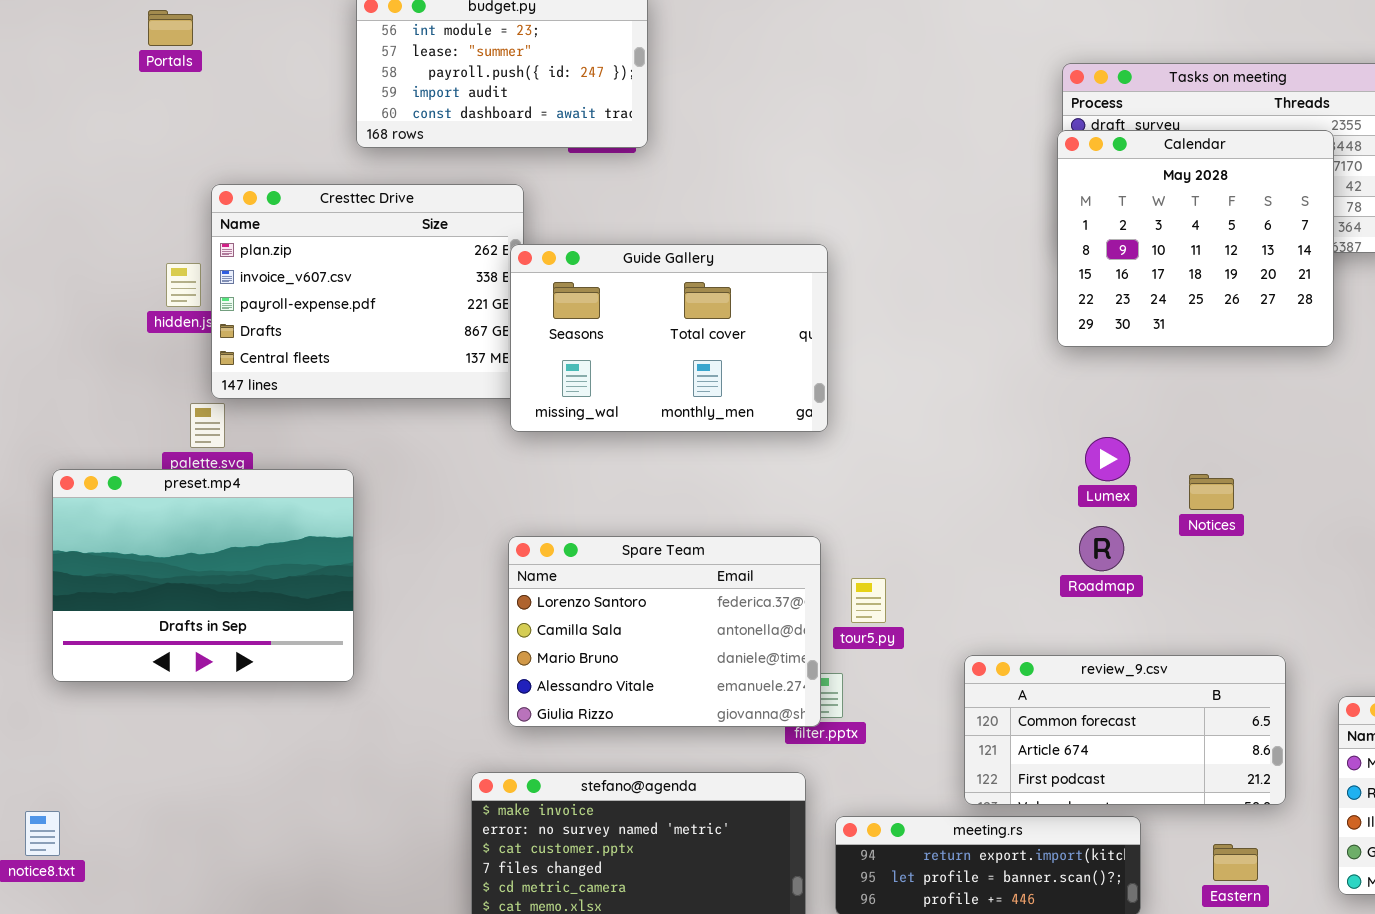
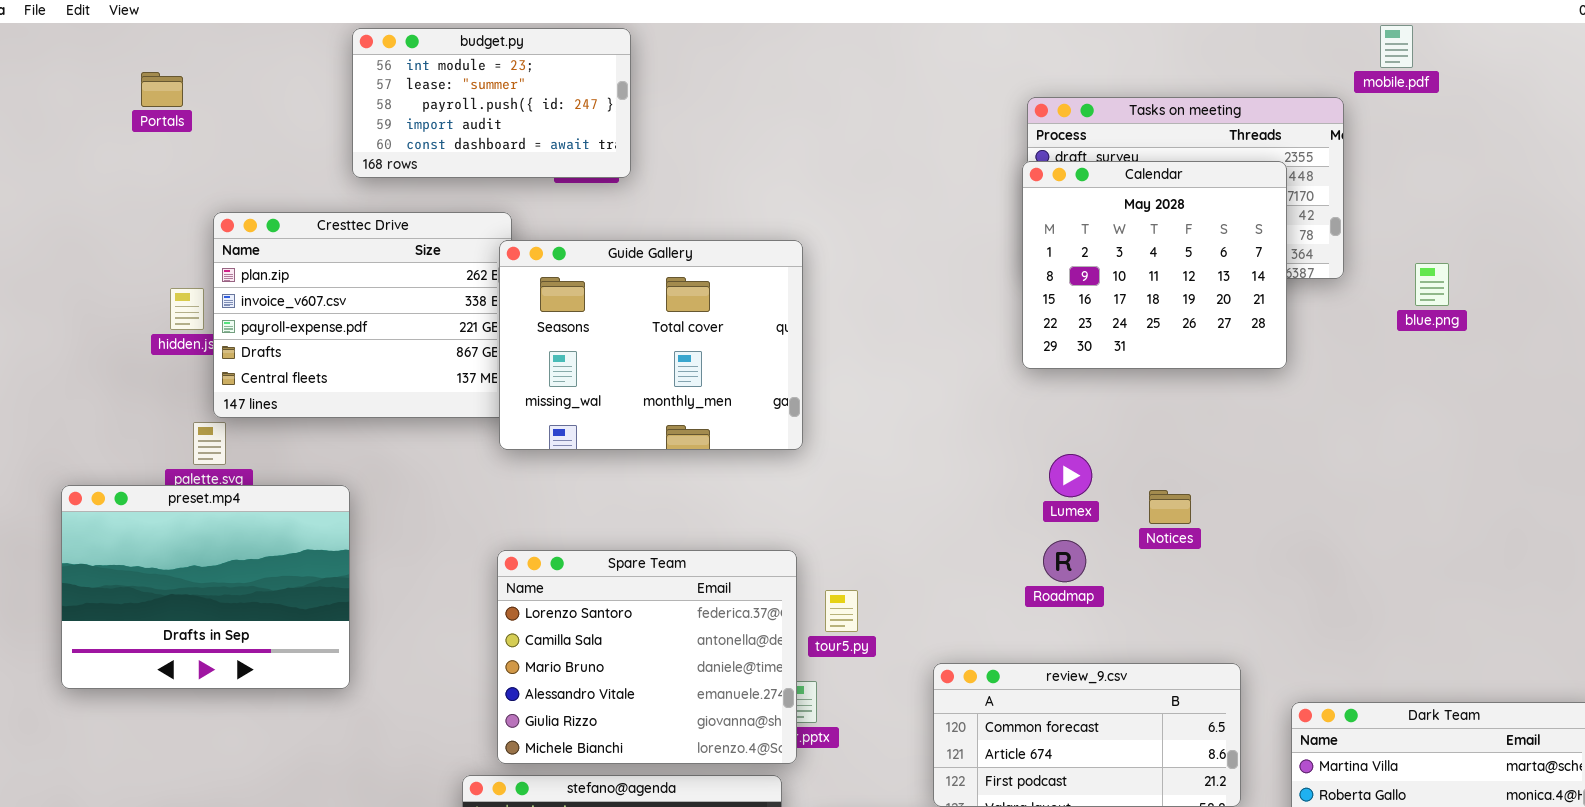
Portals: [148,10,193,46] -> [141,72,183,107], moved
Guide Gallery: [510,244,828,432] -> [499,240,803,450], resized
Spare Team: [508,536,821,727] -> [497,550,797,764], resized

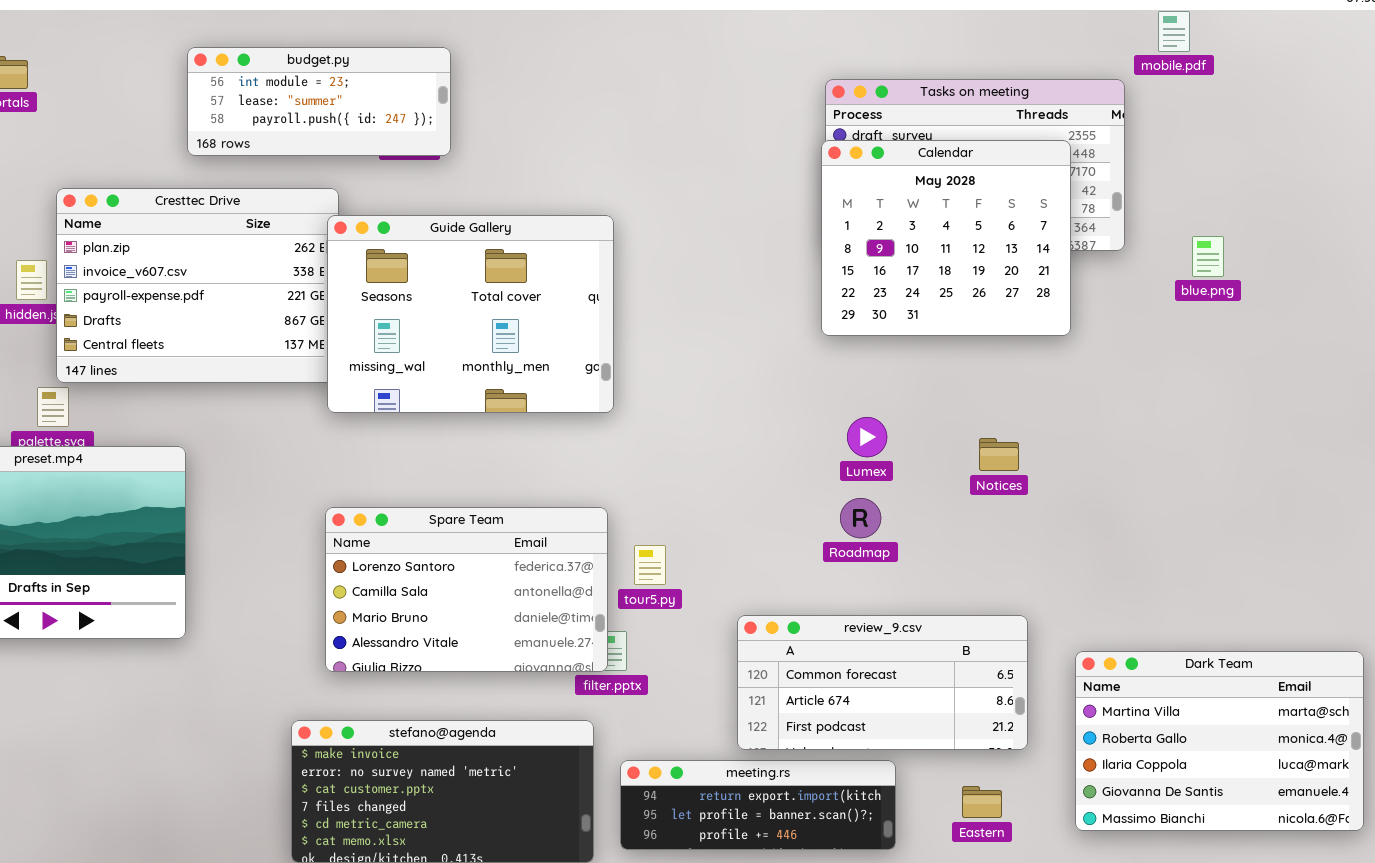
budget.py: [352,28,631,178] -> [187,47,451,156], resized
Notices: [1149,490,1191,524] -> [979,438,1019,471], moved
Spare Team: [497,550,797,764] -> [325,507,608,672], resized

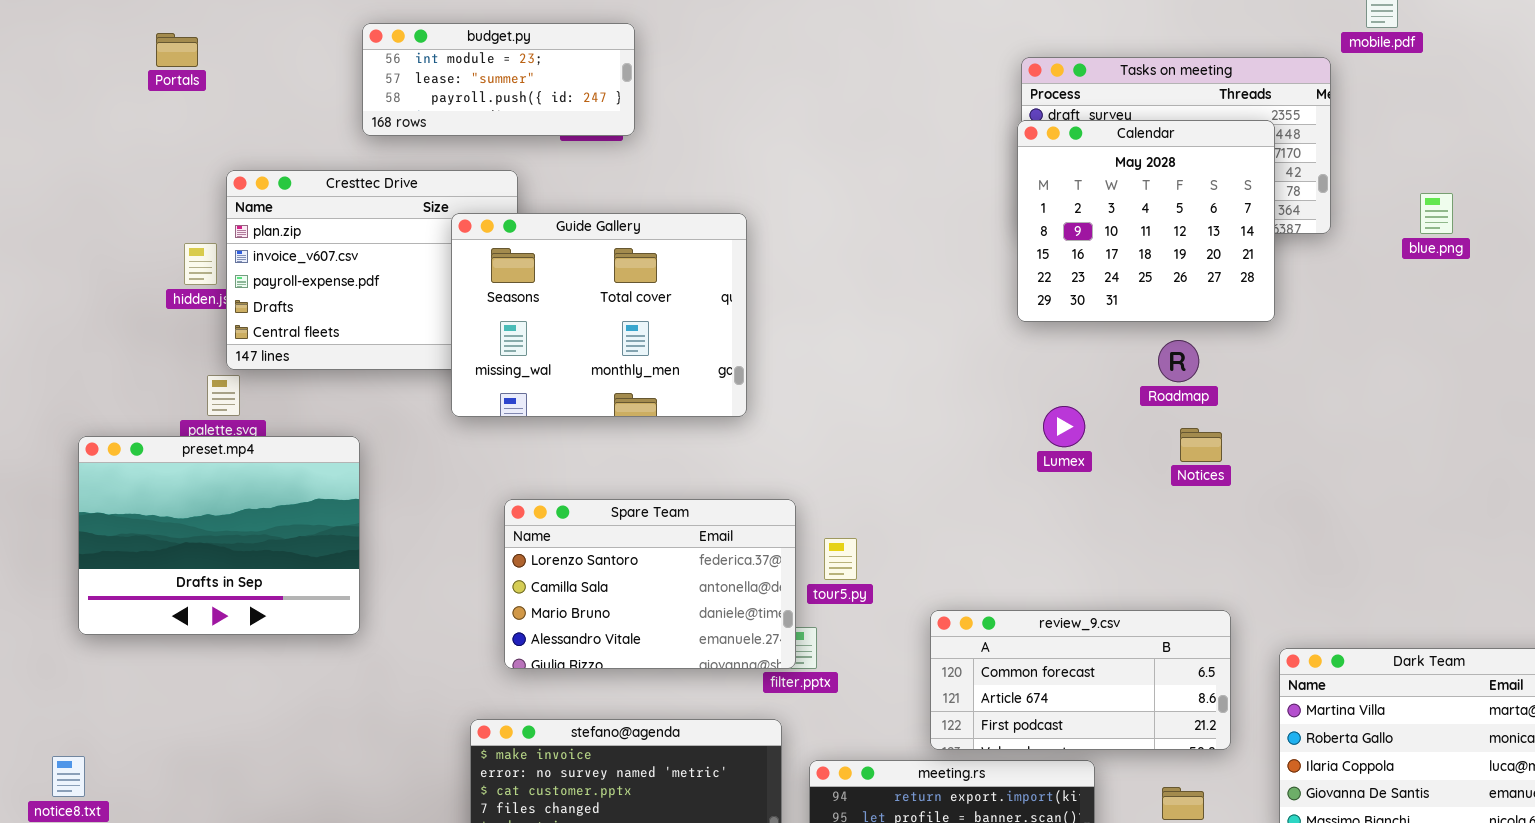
Guide Gallery: [327,215,614,413] -> [451,213,747,417], moved
blue.png: [1192,236,1224,277] -> [1420,193,1453,234], moved
Roadmap: [840,498,881,538] -> [1158,340,1199,382], moved

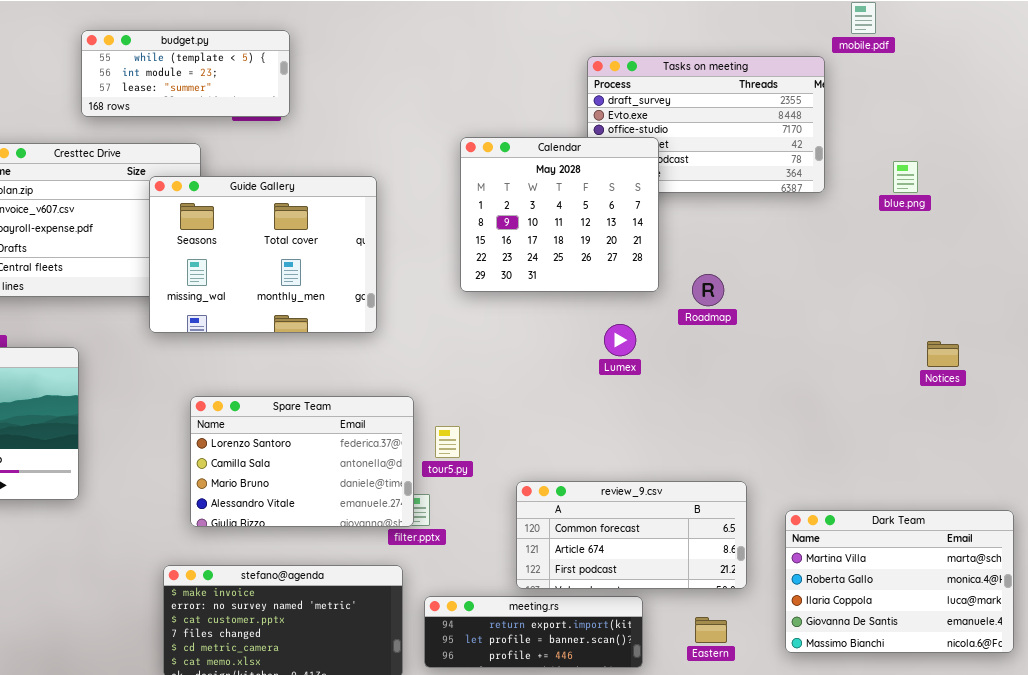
budget.py: [362,23,635,136] -> [81,30,290,117], scrolled up 1 row
Calendar: [1017,120,1275,322] -> [460,137,659,292], moved
Notices: [1180,428,1222,462] -> [927,341,959,367], moved

